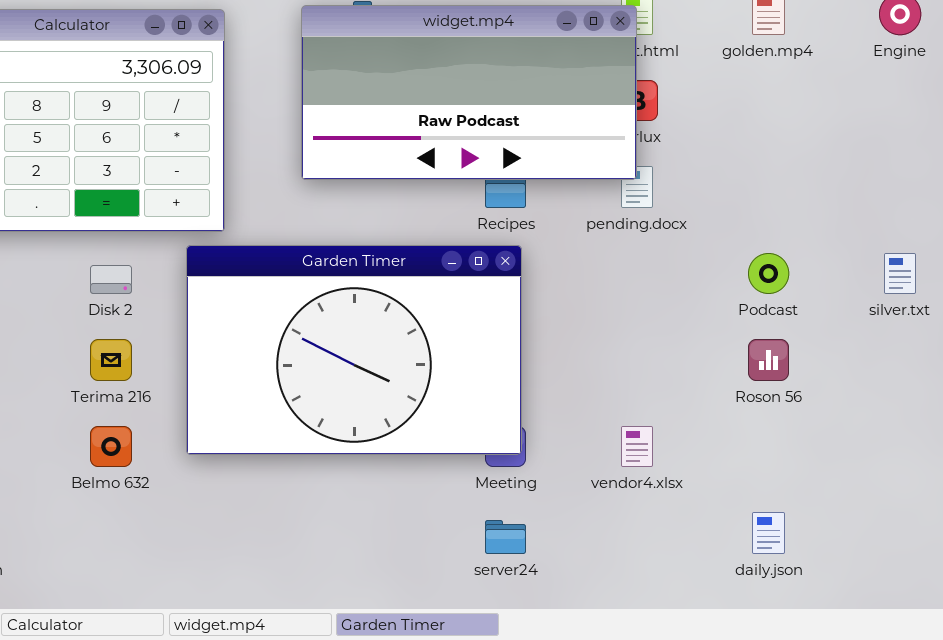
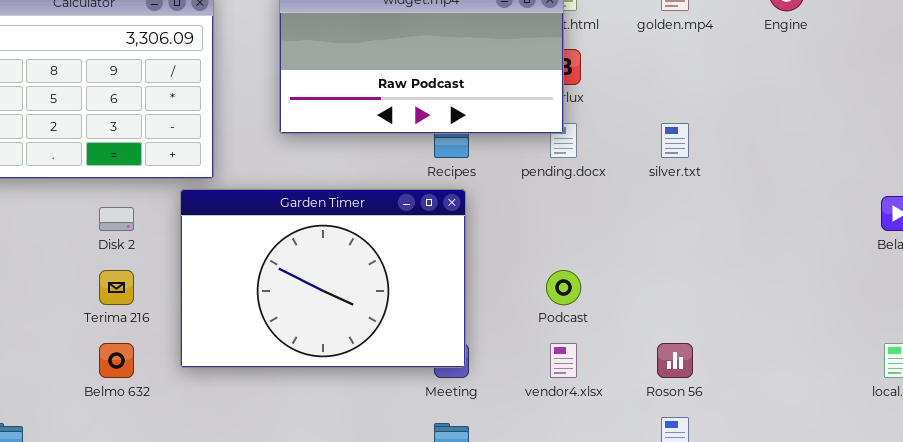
Podcast: [748,253,789,294] -> [546,270,581,305], moved
silver.txt: [884,253,916,294] -> [661,123,689,158], moved
Roson 56: [748,339,789,381] -> [657,343,693,378], moved

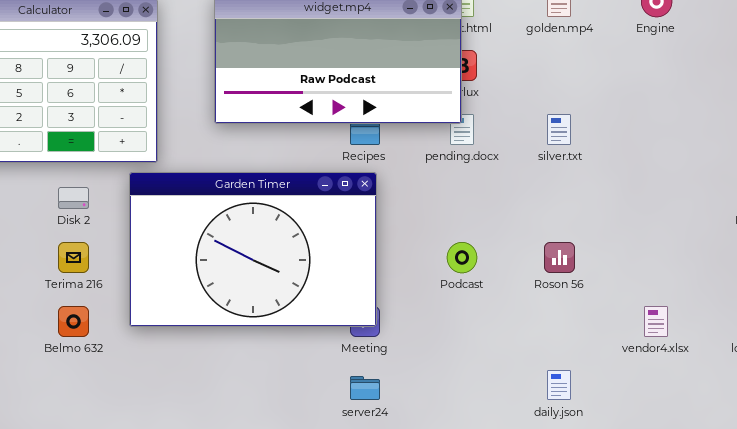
vendor4.xlsx: [550,343,577,378] -> [644,306,668,337], moved
Roson 56: [657,343,693,378] -> [544,242,575,273], moved

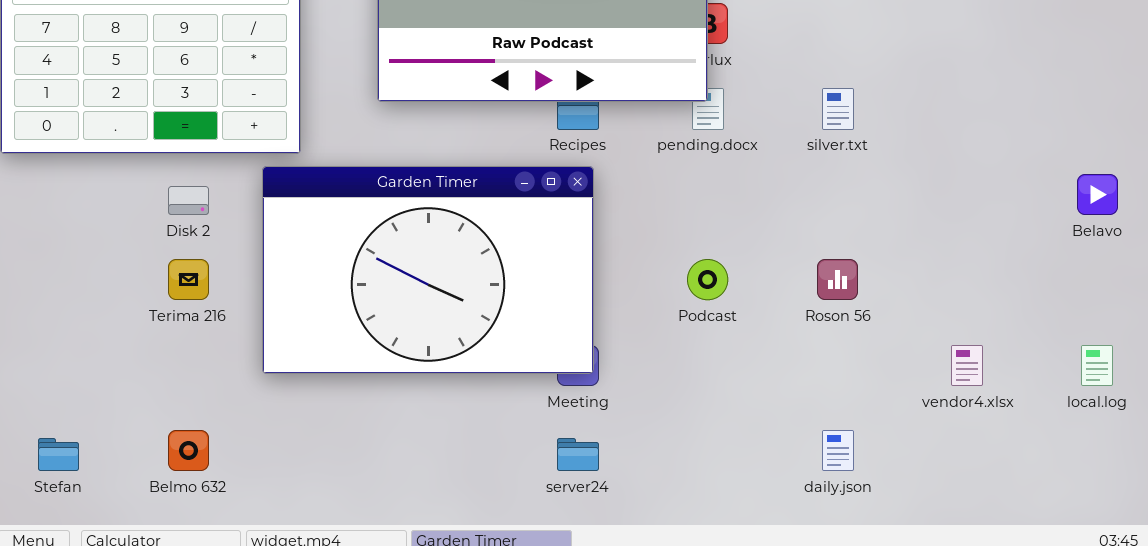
Belmo 632: [58,306,89,337] -> [168,430,209,471], moved

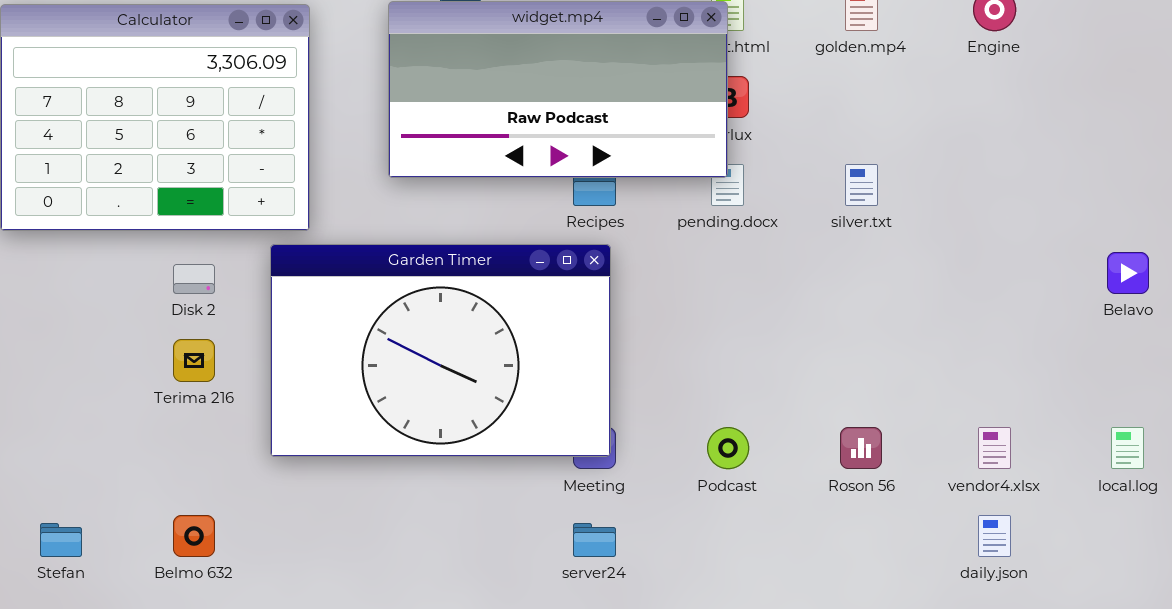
Podcast: [687,259,728,300] -> [707,427,749,469], moved
Roson 56: [817,259,858,300] -> [840,427,882,469], moved
daily.json: [822,430,854,471] -> [978,515,1011,557], moved

